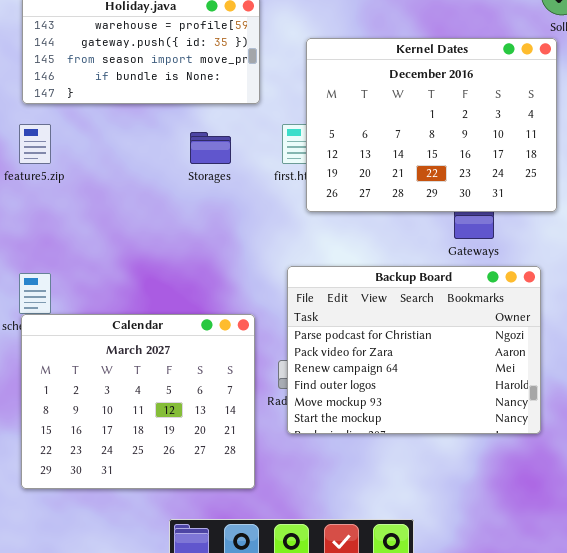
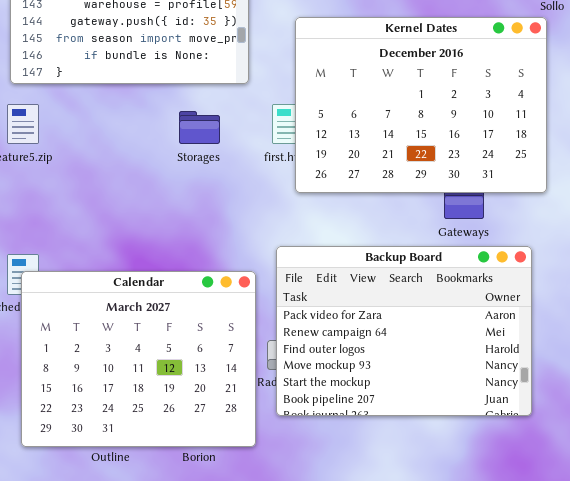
Backup Board: [287,266,541,434] -> [276,246,532,416], scrolled down 1 row
Calendar: [21,314,255,489] -> [21,271,256,447], moved

